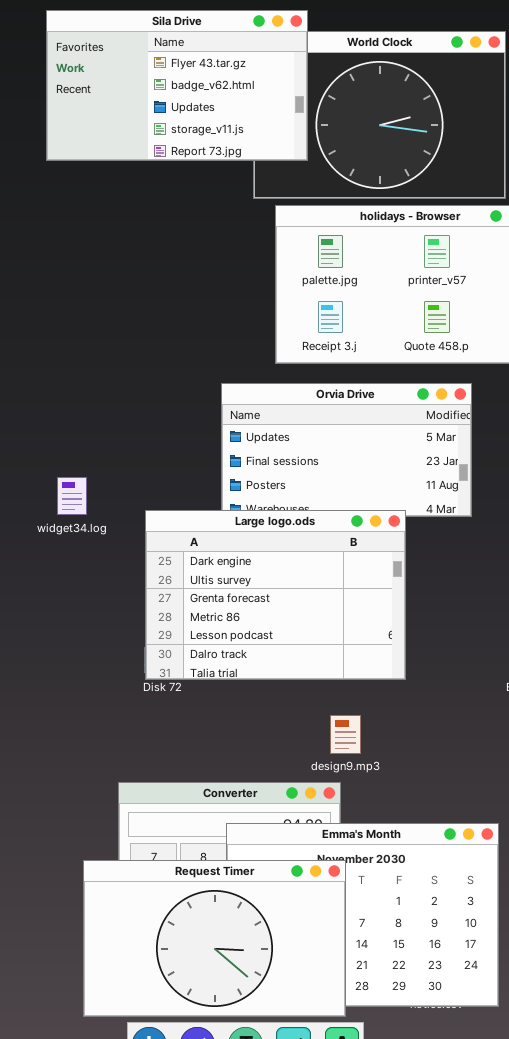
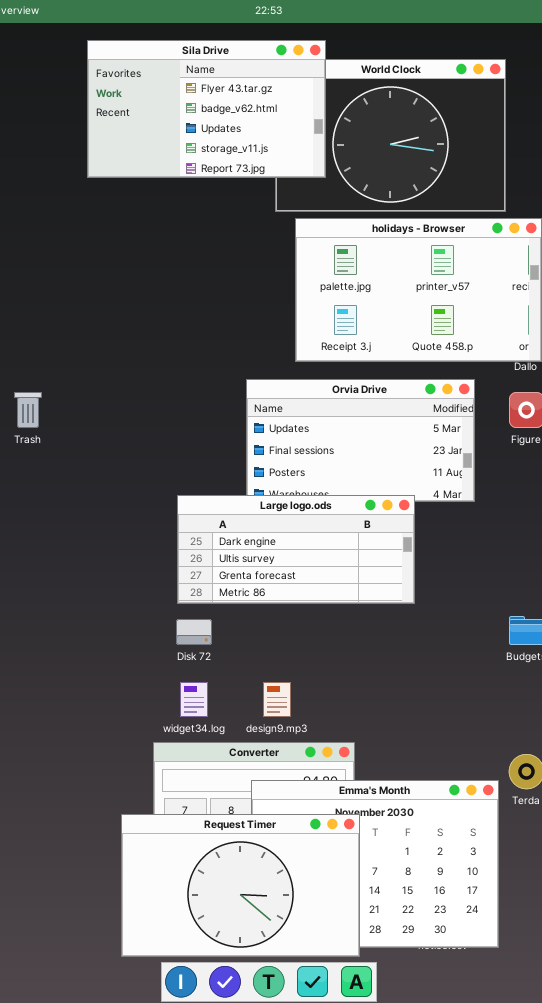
widget34.log: [57,477,87,515] -> [180,682,208,717], moved
Large logo.ods: [145,510,406,680] -> [177,495,415,604], resized
design9.mp3: [330,715,361,754] -> [263,682,291,717], moved

